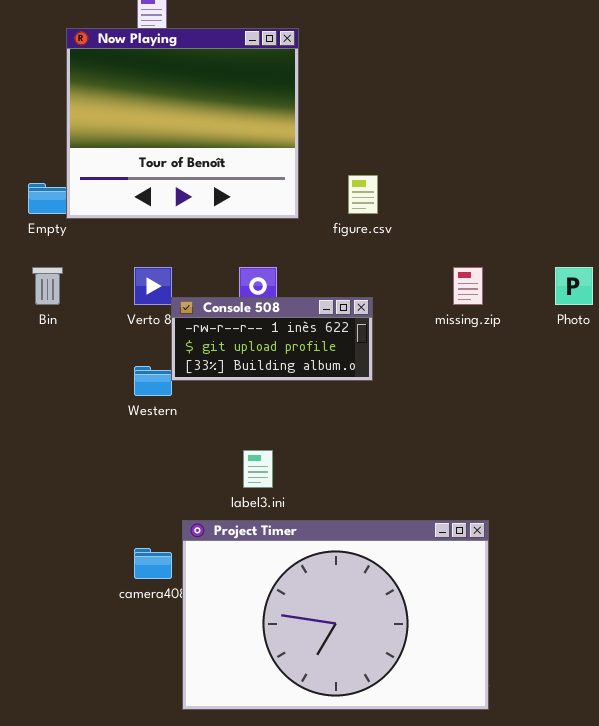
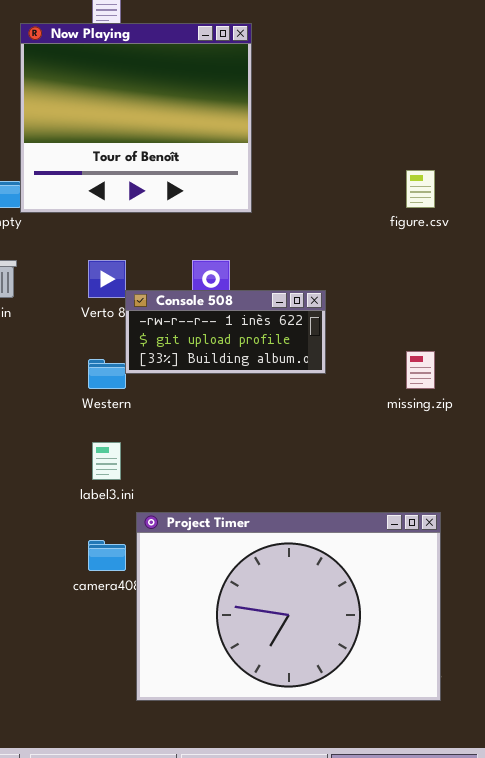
figure.csv: [348,175,378,214] -> [406,170,435,208], moved
missing.zip: [453,267,483,305] -> [406,351,435,389], moved
label3.ini: [243,450,273,488] -> [92,442,121,480], moved

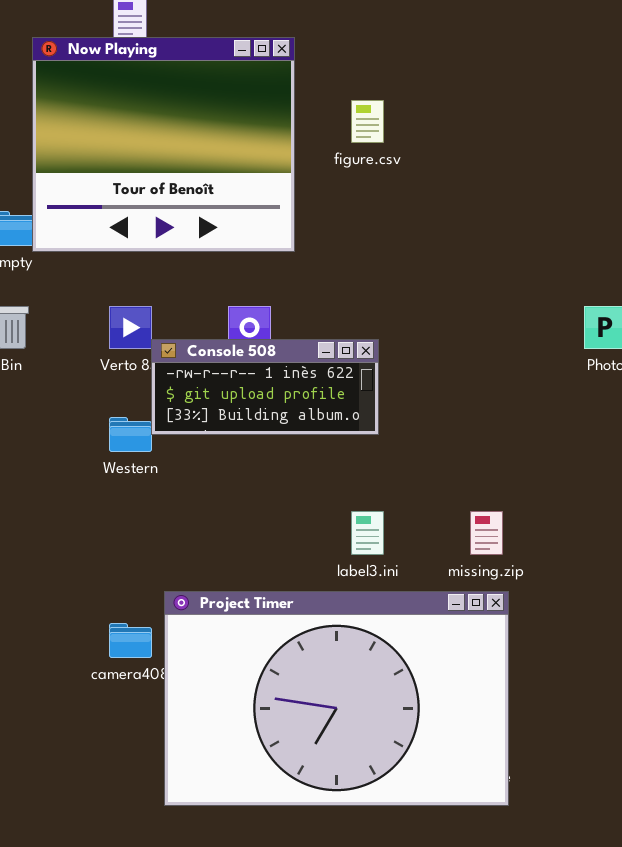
figure.csv: [406,170,435,208] -> [351,100,384,143], moved
missing.zip: [406,351,435,389] -> [470,511,503,555], moved
label3.ini: [92,442,121,480] -> [351,511,384,555], moved

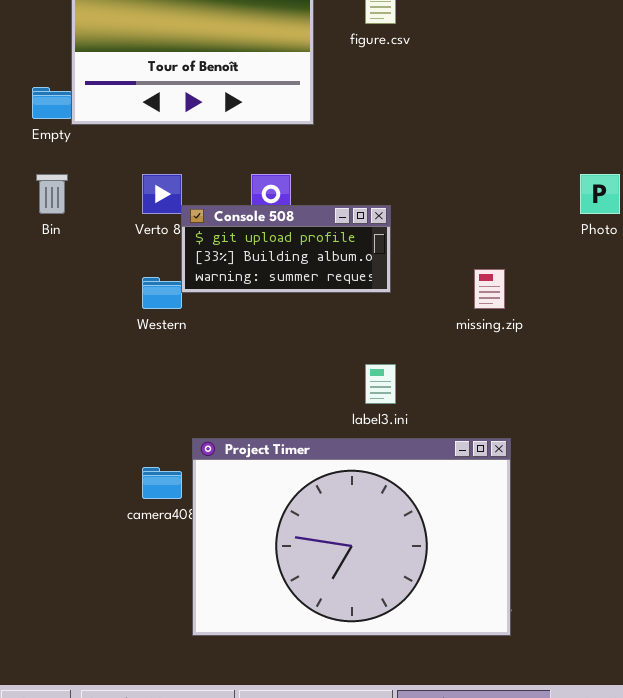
Console 508: [151,339,379,435] -> [181,205,391,293], scrolled down 1 row
missing.zip: [470,511,503,555] -> [474,269,505,309], moved

